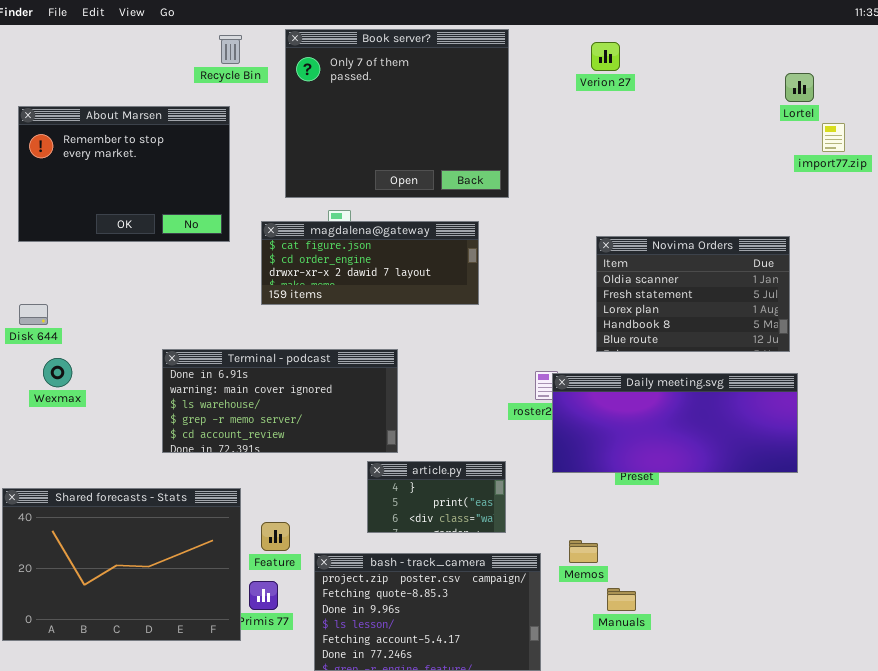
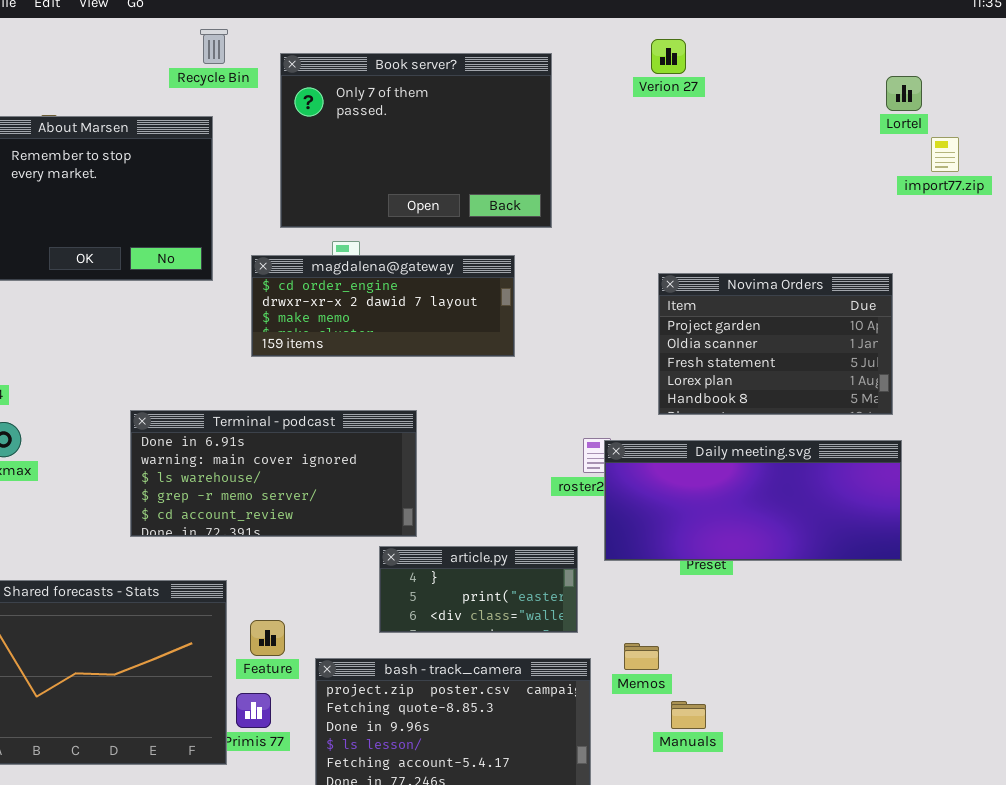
Book server?: [285,29,509,198] -> [280,53,552,228], resized
magdalena@gateway: [261,221,479,305] -> [251,255,515,357], scrolled down 1 row
Novima Orders: [596,236,790,352] -> [658,273,893,415], scrolled up 1 row
article.py: [367,461,506,533] -> [379,546,578,633], resized

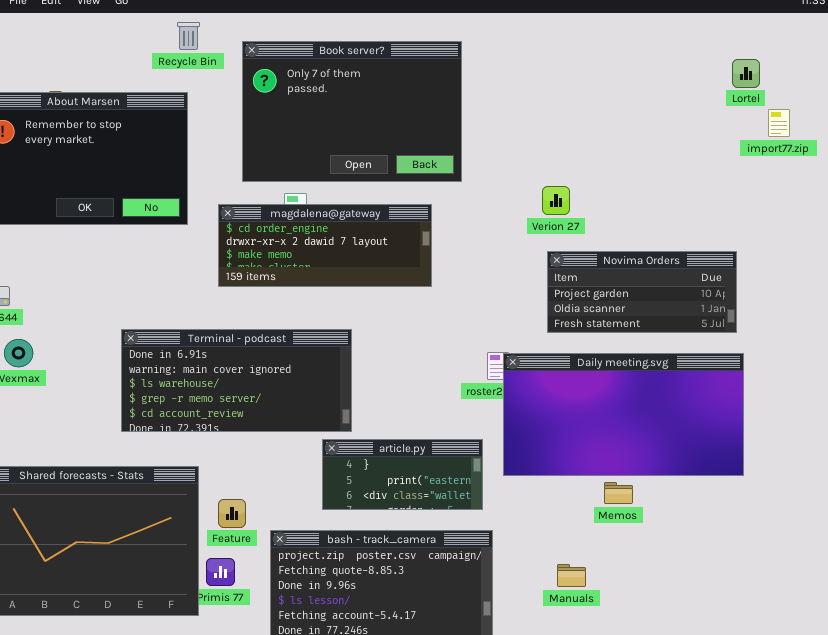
Verion 27: [651,39,686,74] -> [542,186,570,215], moved
Novima Orders: [658,273,893,415] -> [547,251,737,333], resized
Daily meeting.svg: [604,440,902,561] -> [503,353,744,476], resized
Memos: [624,643,659,670] -> [604,482,633,504], moved

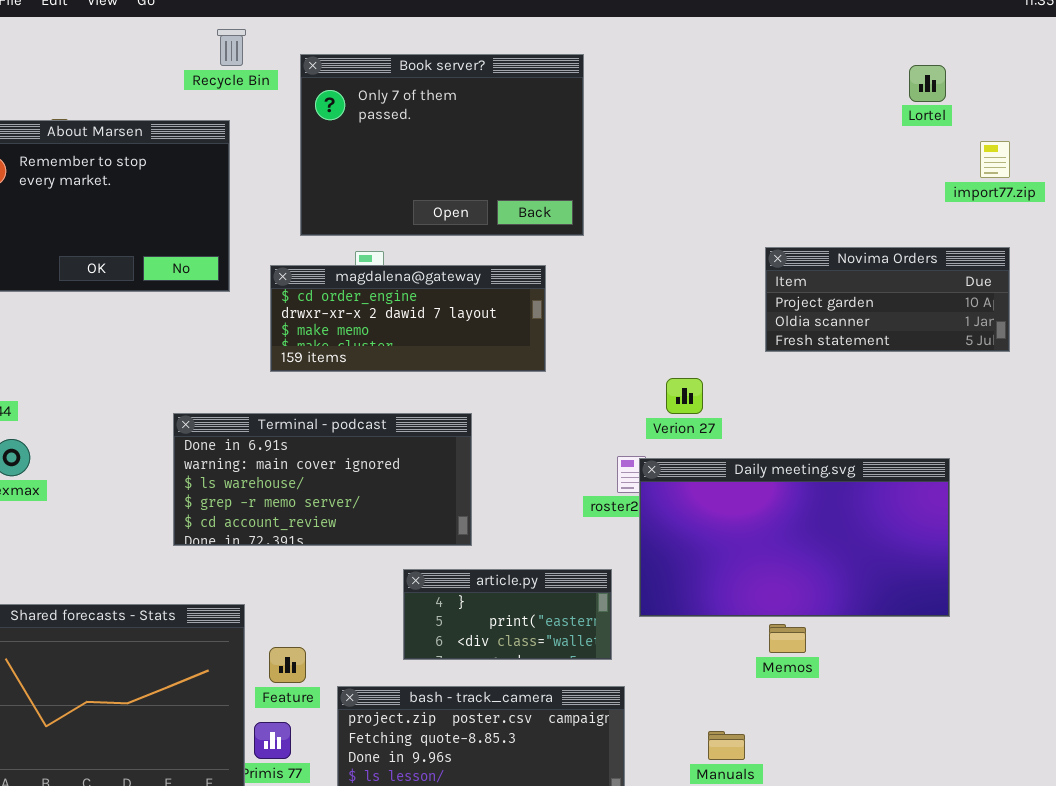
Lortel: [732,59,760,88] -> [909,65,946,102], moved
Verion 27: [542,186,570,215] -> [666,378,703,414], moved
Novima Orders: [547,251,737,333] -> [765,247,1010,352], moved
Terminal - podcast: [121,329,352,432] -> [173,413,472,546], moved

